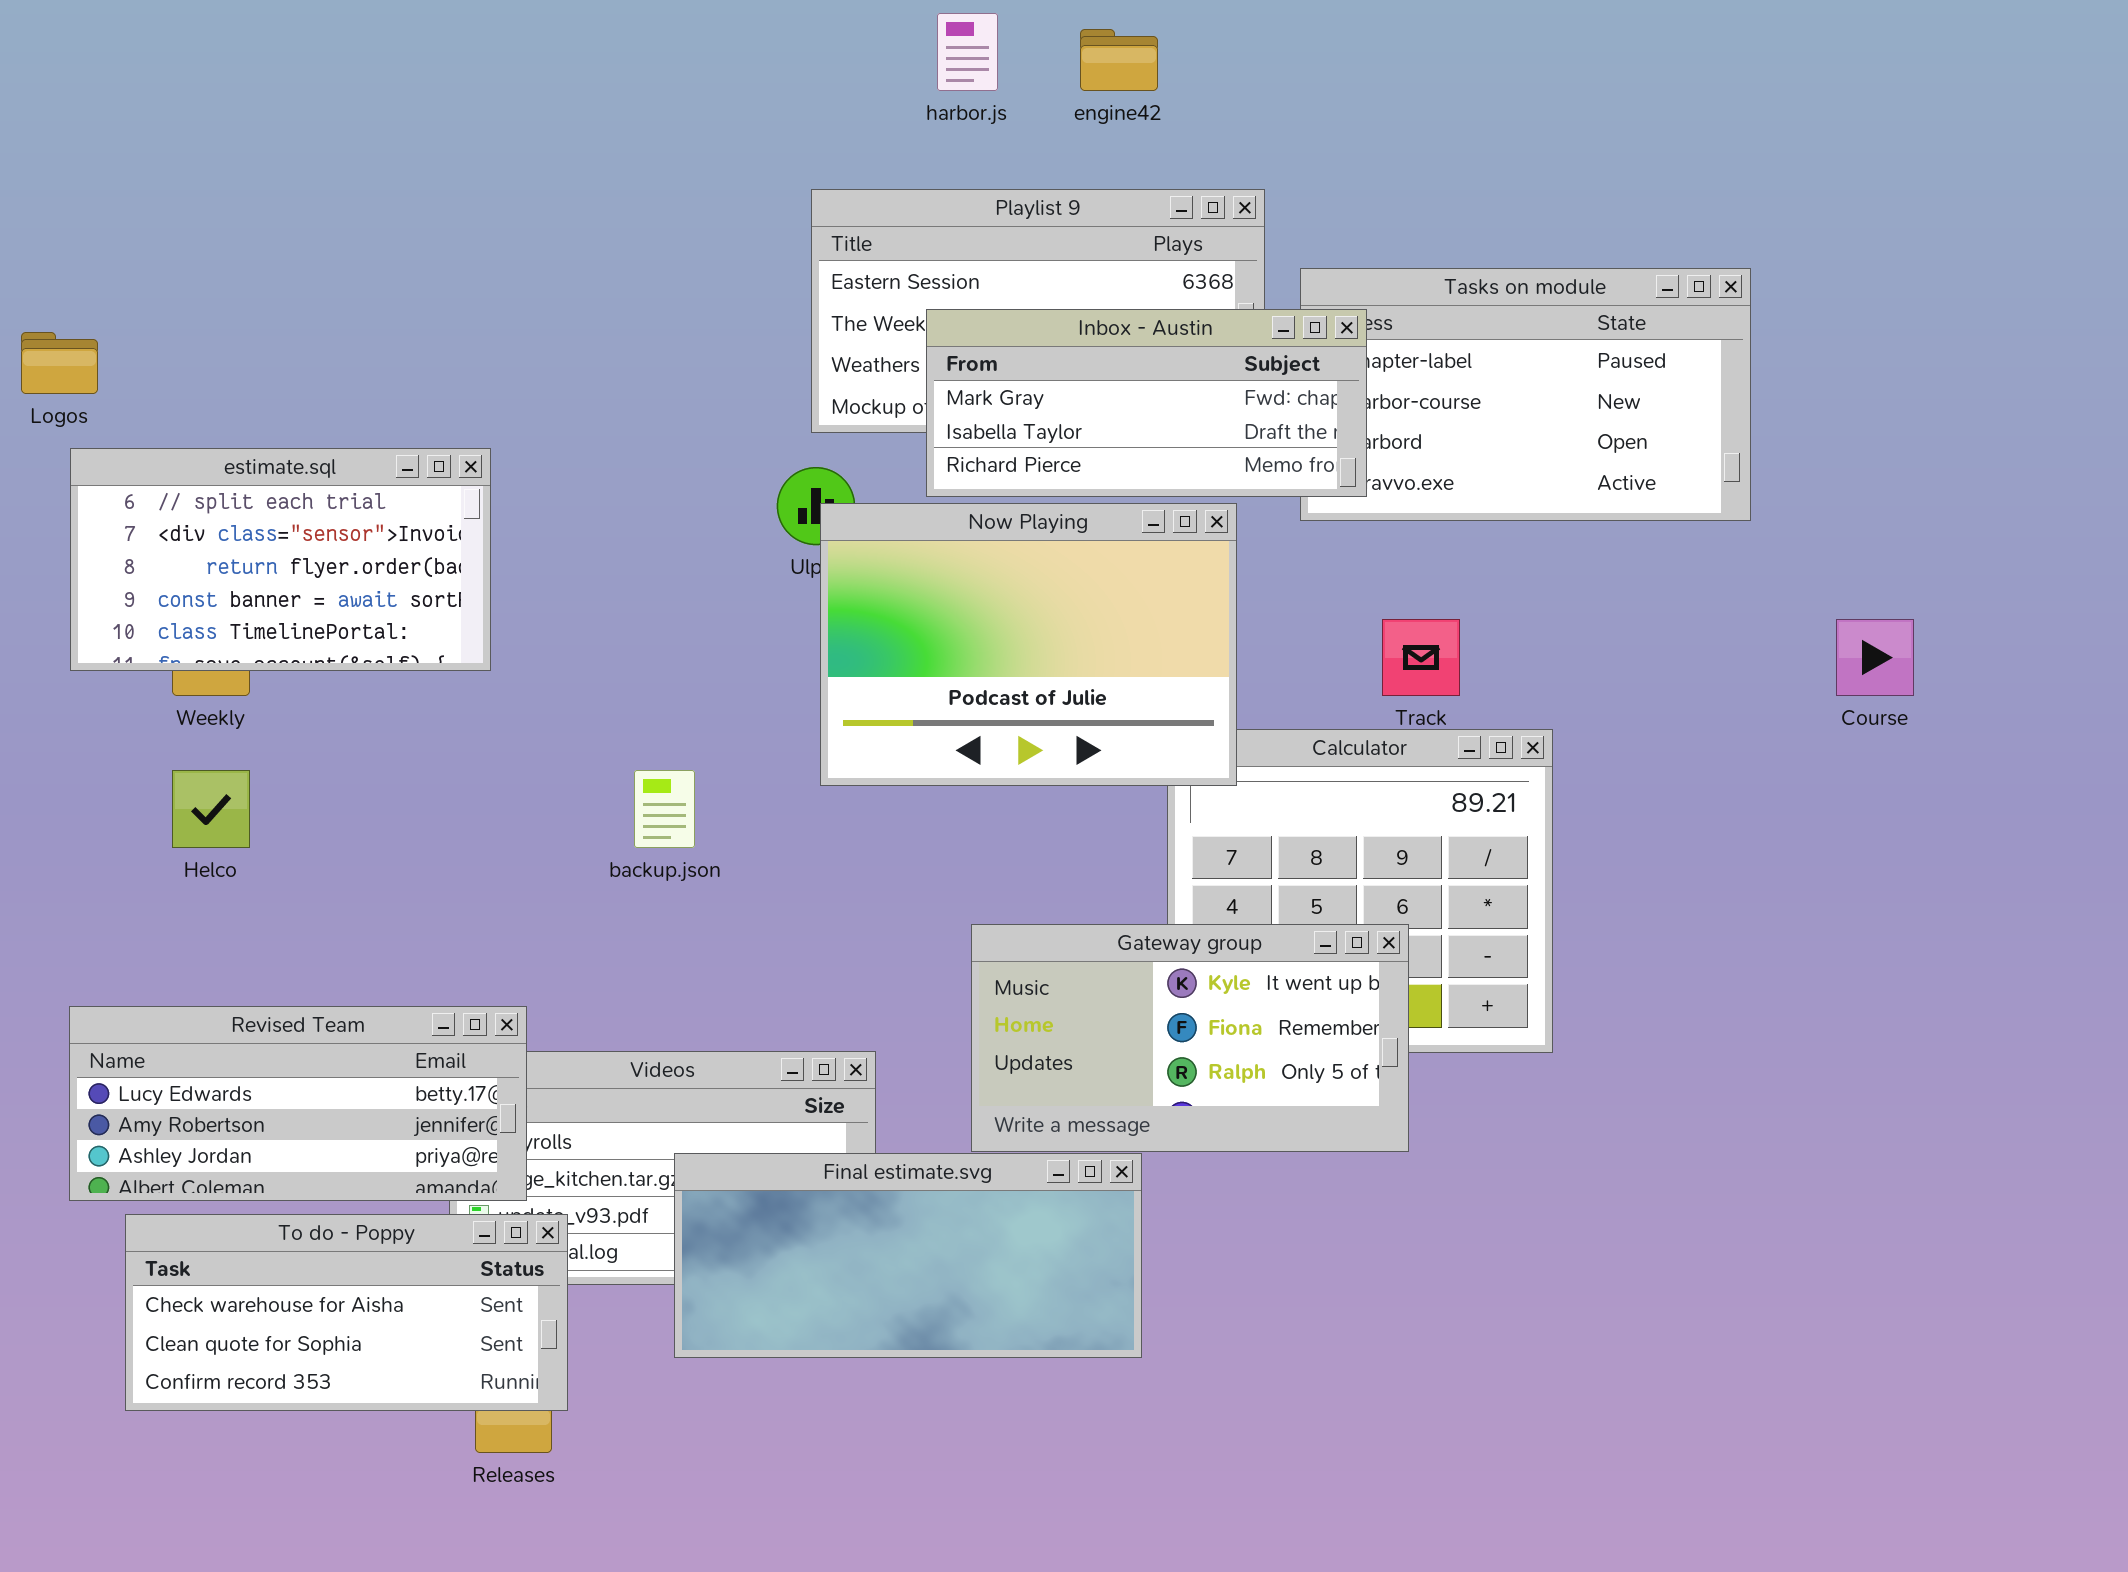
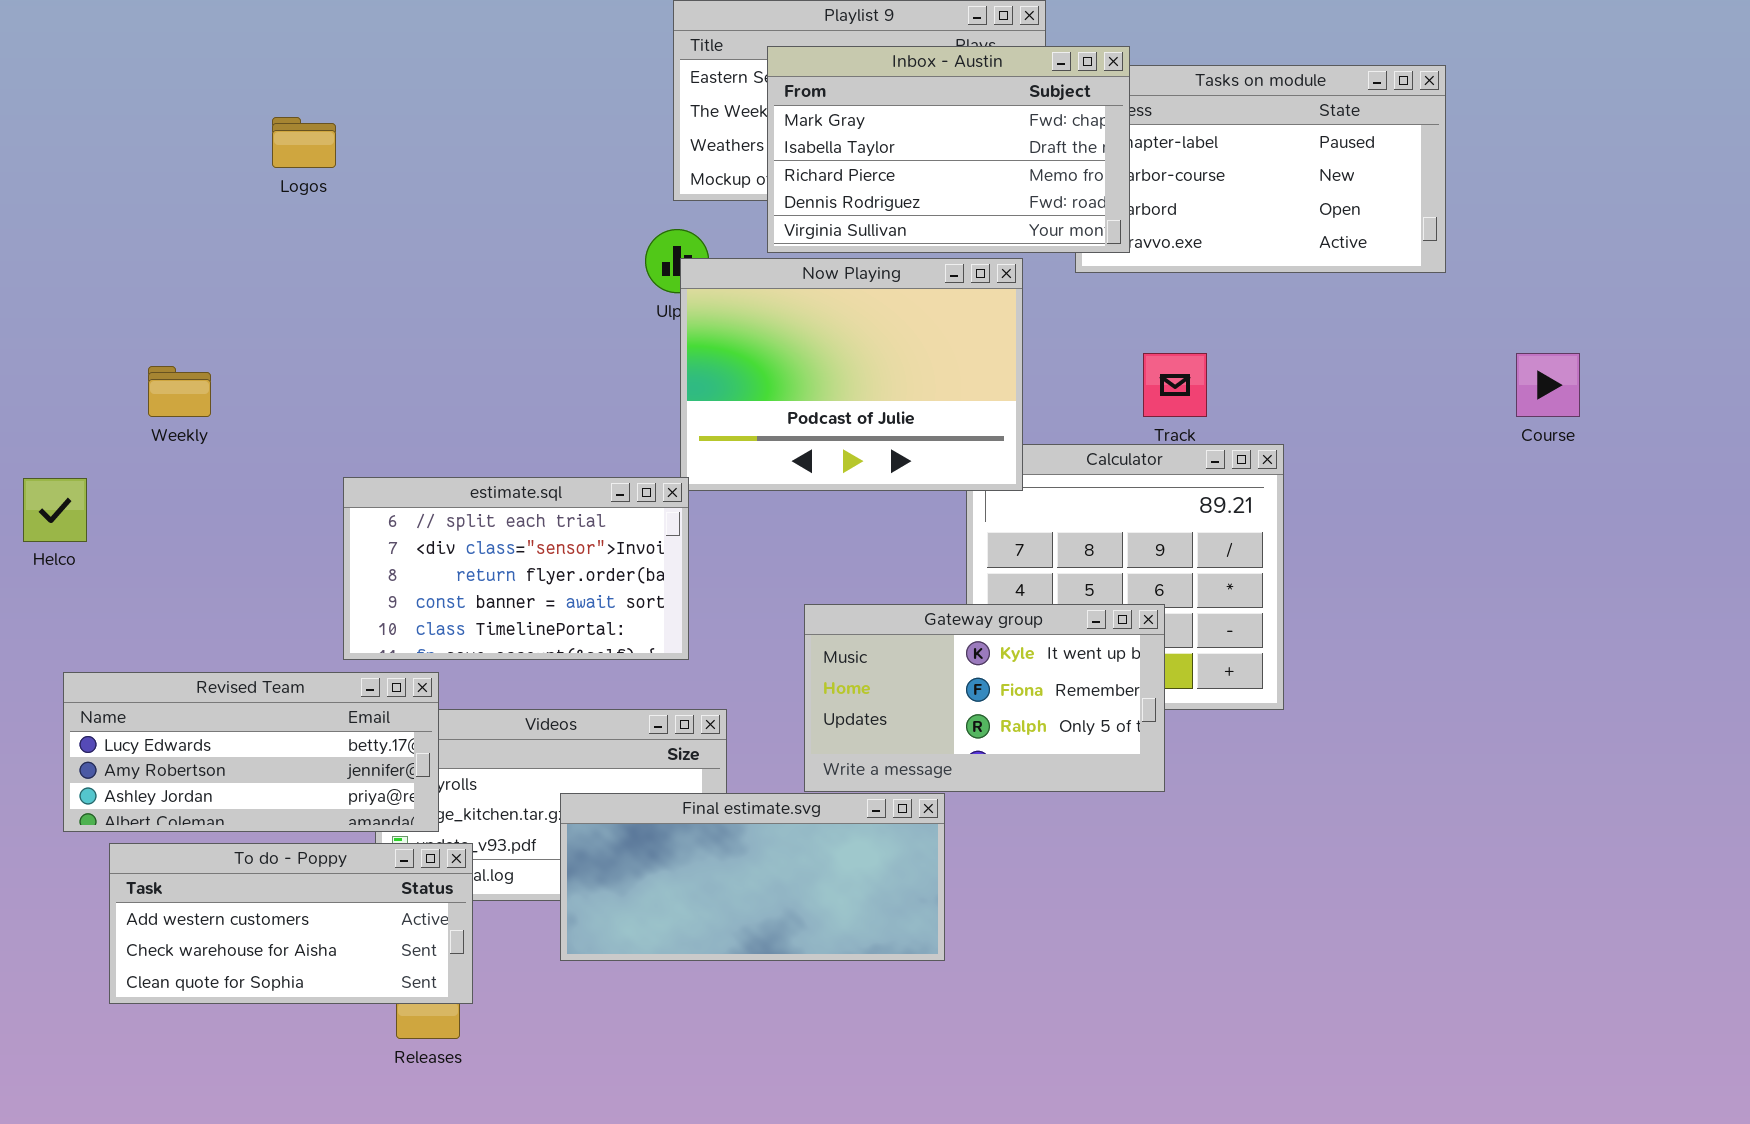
Inbox - Austin: [926,309,1367,497] -> [767,46,1130,253], resized
Logos: [21,332,98,394] -> [272,117,336,168], moved
estimate.sql: [70,448,491,671] -> [343,477,689,660], moved
Helco: [172,770,250,848] -> [23,478,87,542], moved
To do - Poppy: [125,1214,568,1411] -> [109,843,473,1004], scrolled up 1 row

